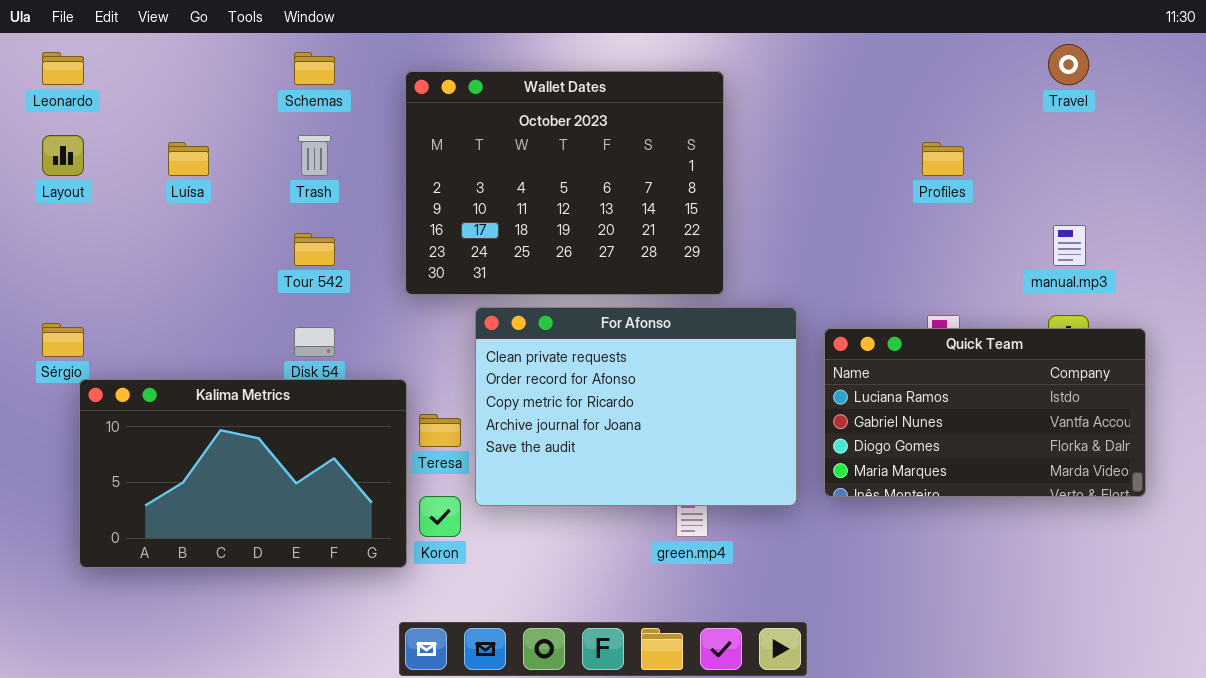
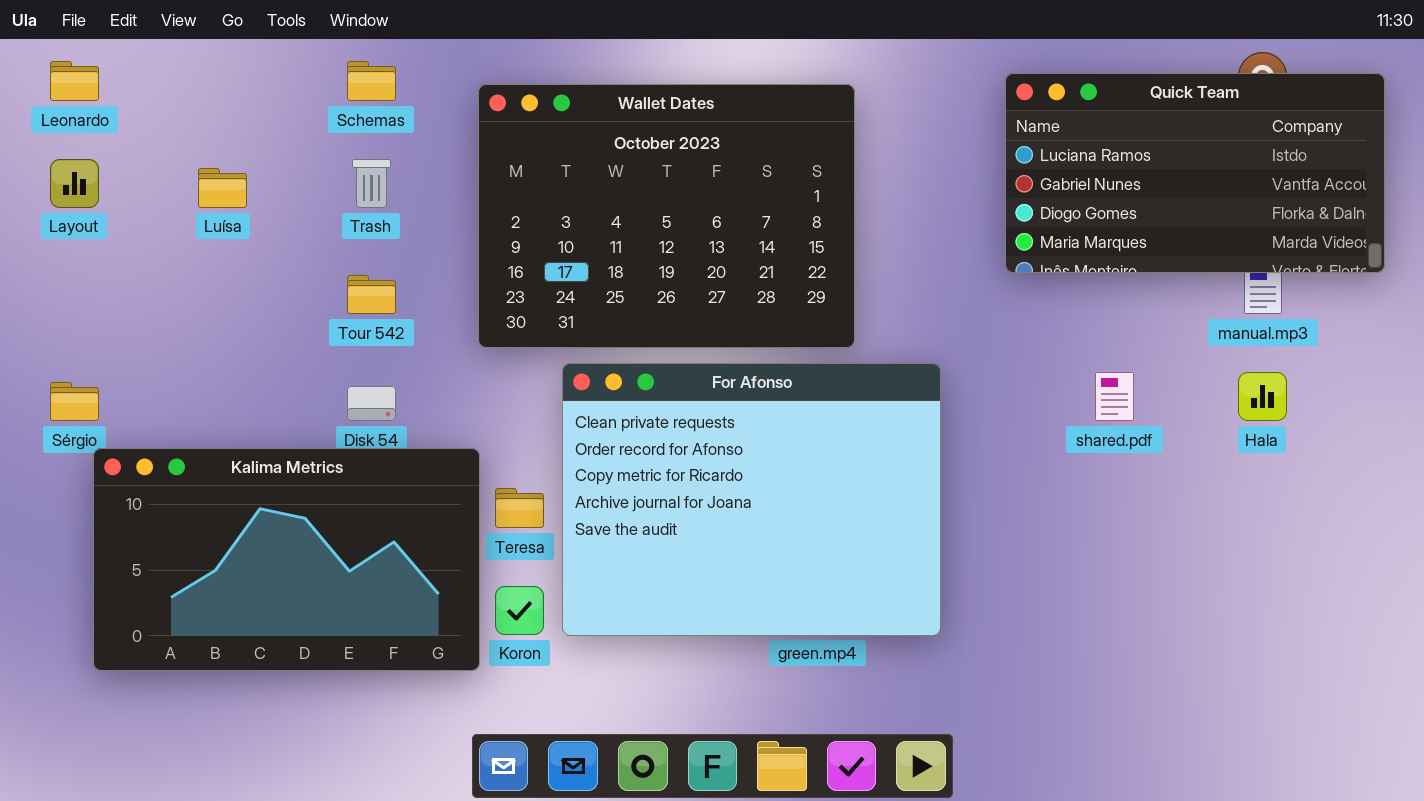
For Afonso: [475,307,797,506] -> [562,363,941,636], resized
Quick Team: [824,328,1146,497] -> [1005,73,1385,273], moved

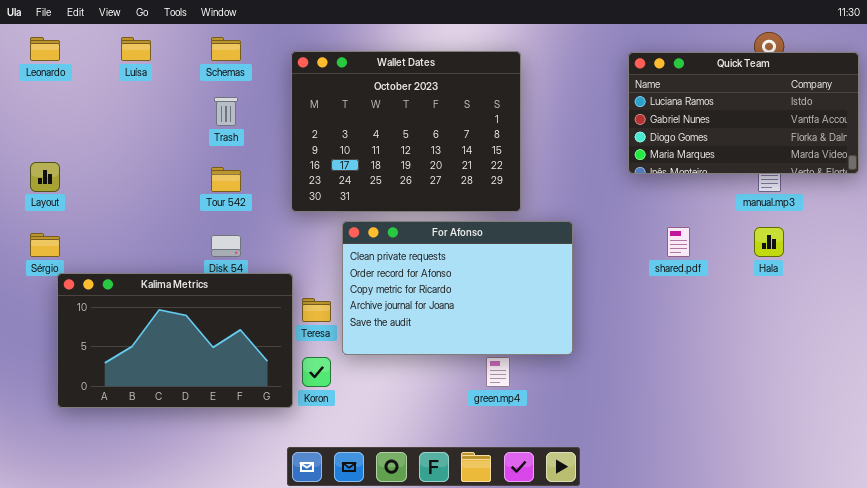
Quick Team: [1005,73,1385,273] -> [628,52,859,174], moved
Layout: [50,159,99,208] -> [30,162,60,192], moved
Luísa: [198,168,247,208] -> [121,37,151,61], moved
For Afonso: [562,363,941,636] -> [342,221,573,355], resized

